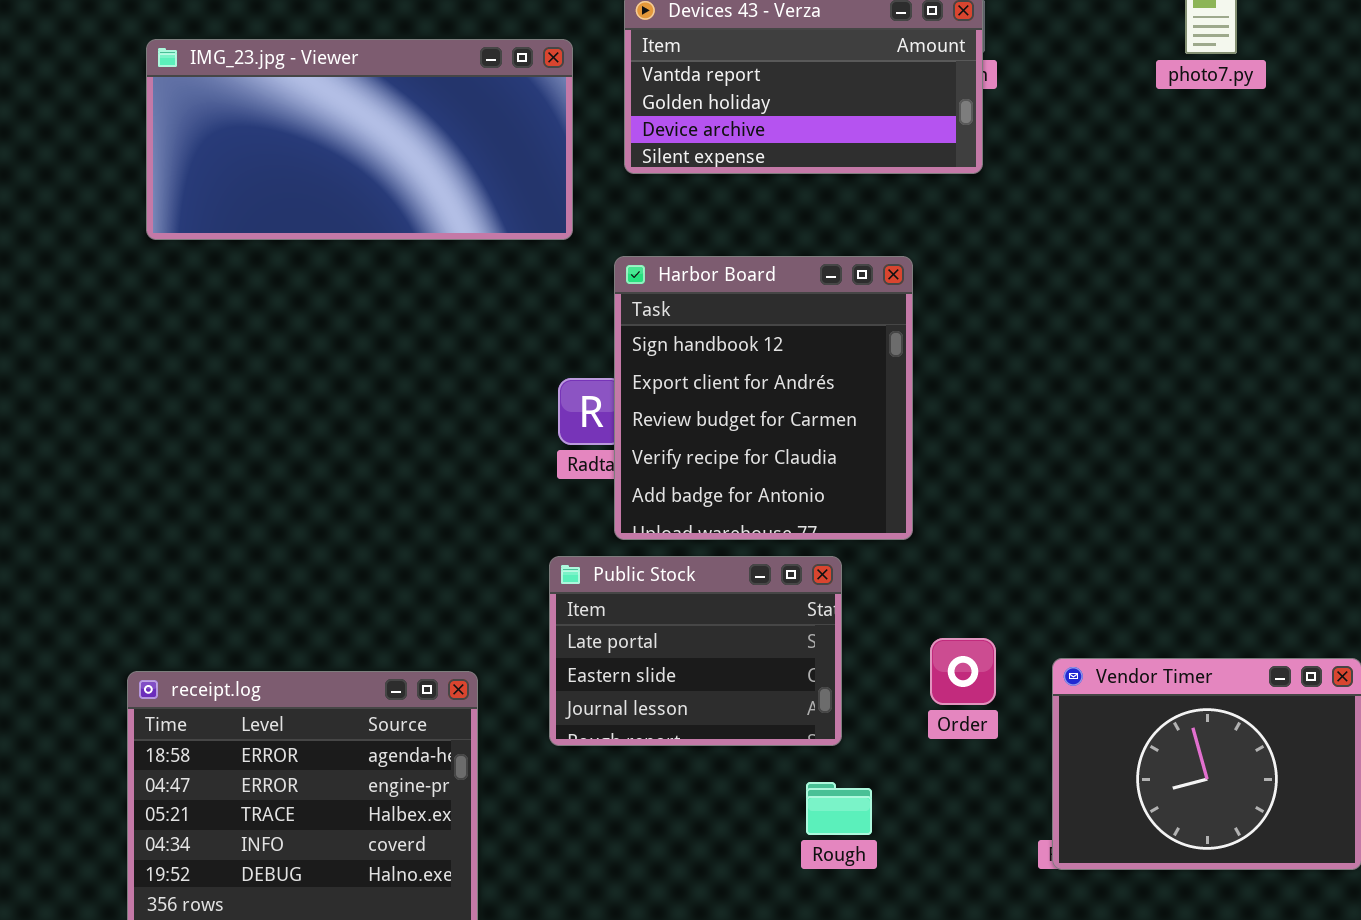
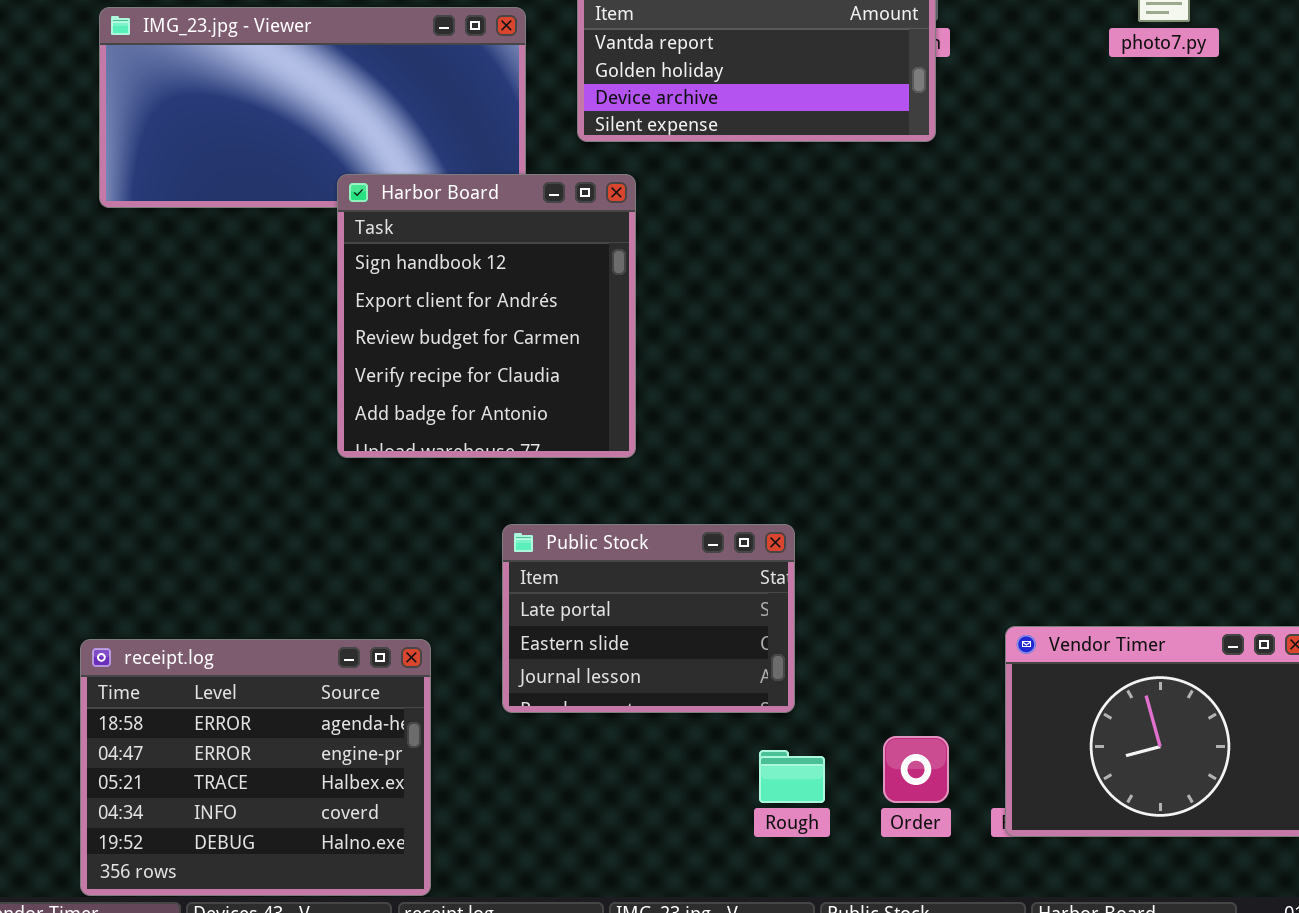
Harbor Board: [614,256,913,540] -> [337,174,636,458], moved
Order: [930,638,996,705] -> [883,736,949,803], moved

